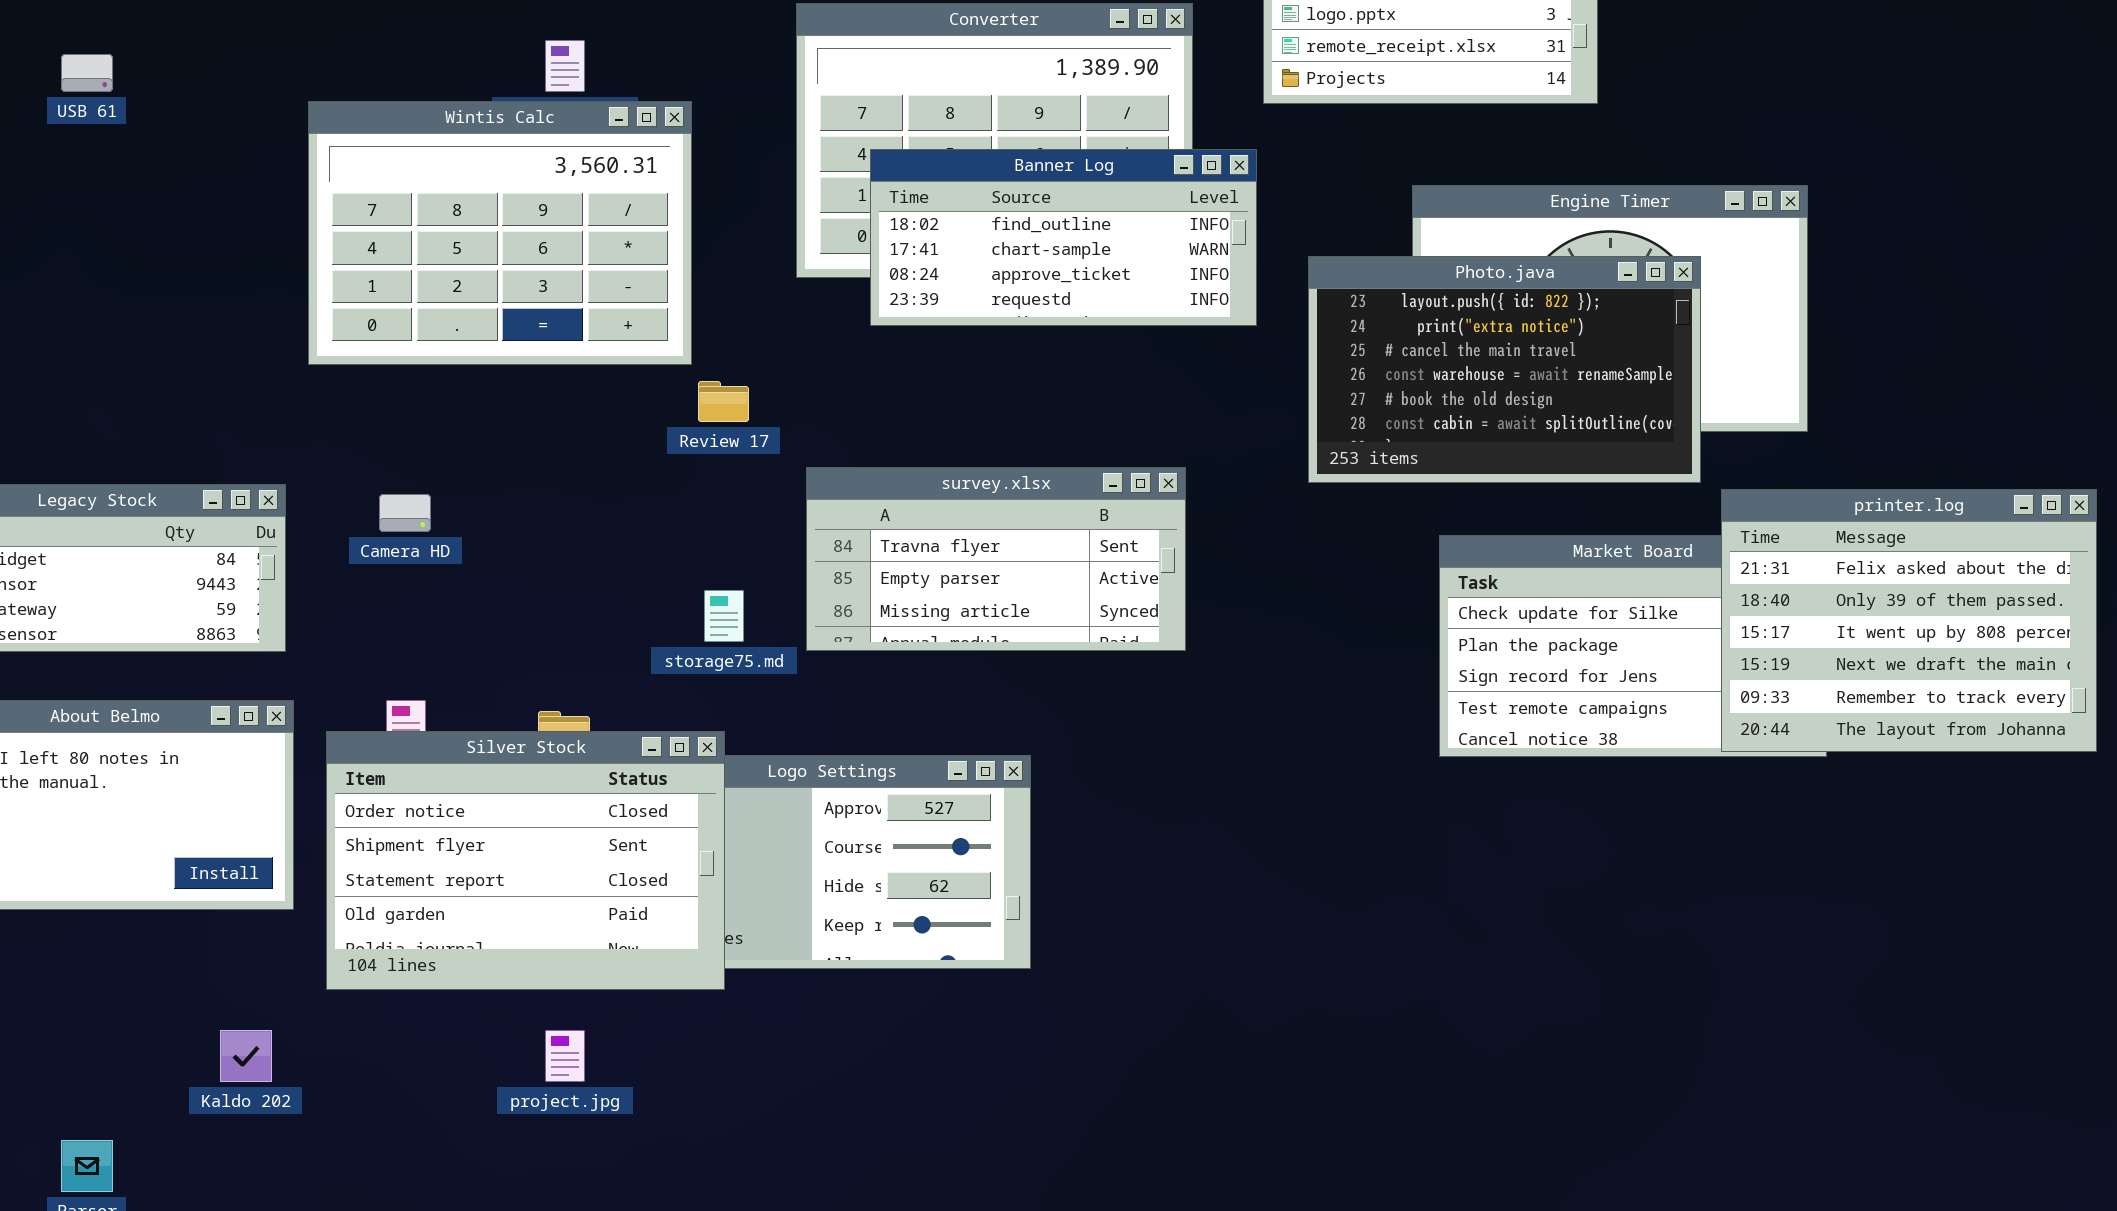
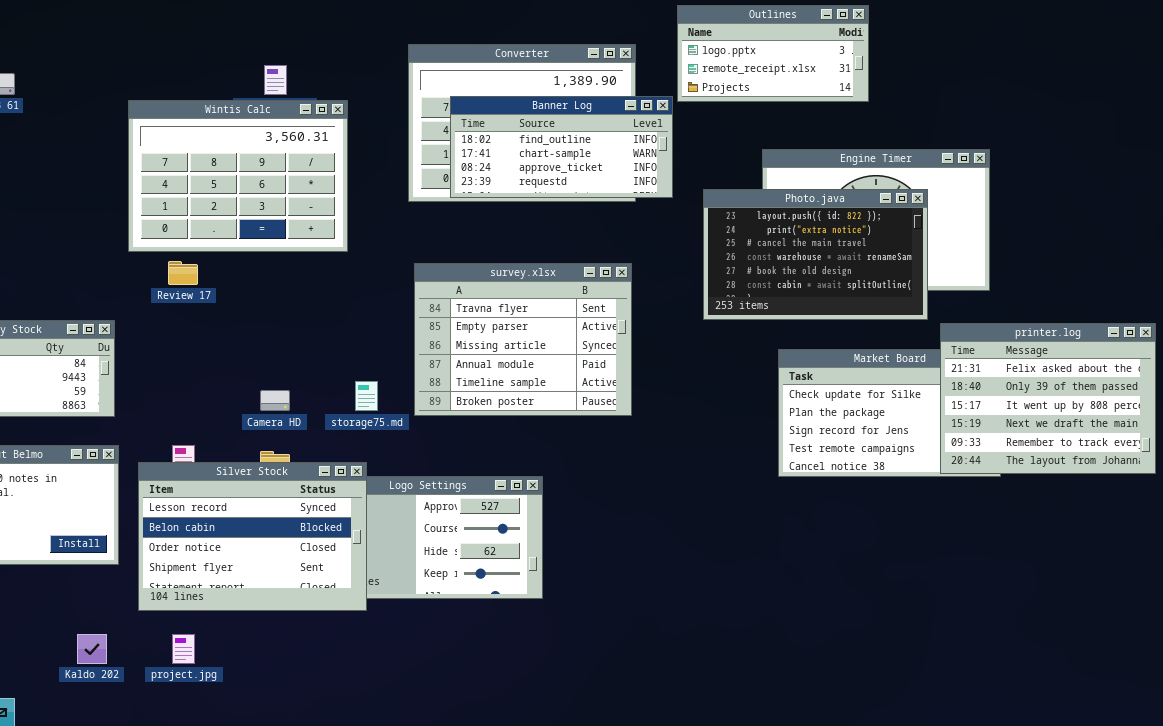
Banner Log: [870,149,1257,326] -> [450,96,673,198], moved
Review 17: [698,381,749,422] -> [168,261,198,285], moved
survey.xlsx: [806,467,1186,651] -> [414,263,632,416], resized
Camera HD: [379,494,431,532] -> [260,390,290,411], moved
Silver Stock: [326,731,725,990] -> [138,462,367,611], scrolled up 2 rows
project.jpg: [545,1030,585,1082] -> [172,634,195,664], moved

